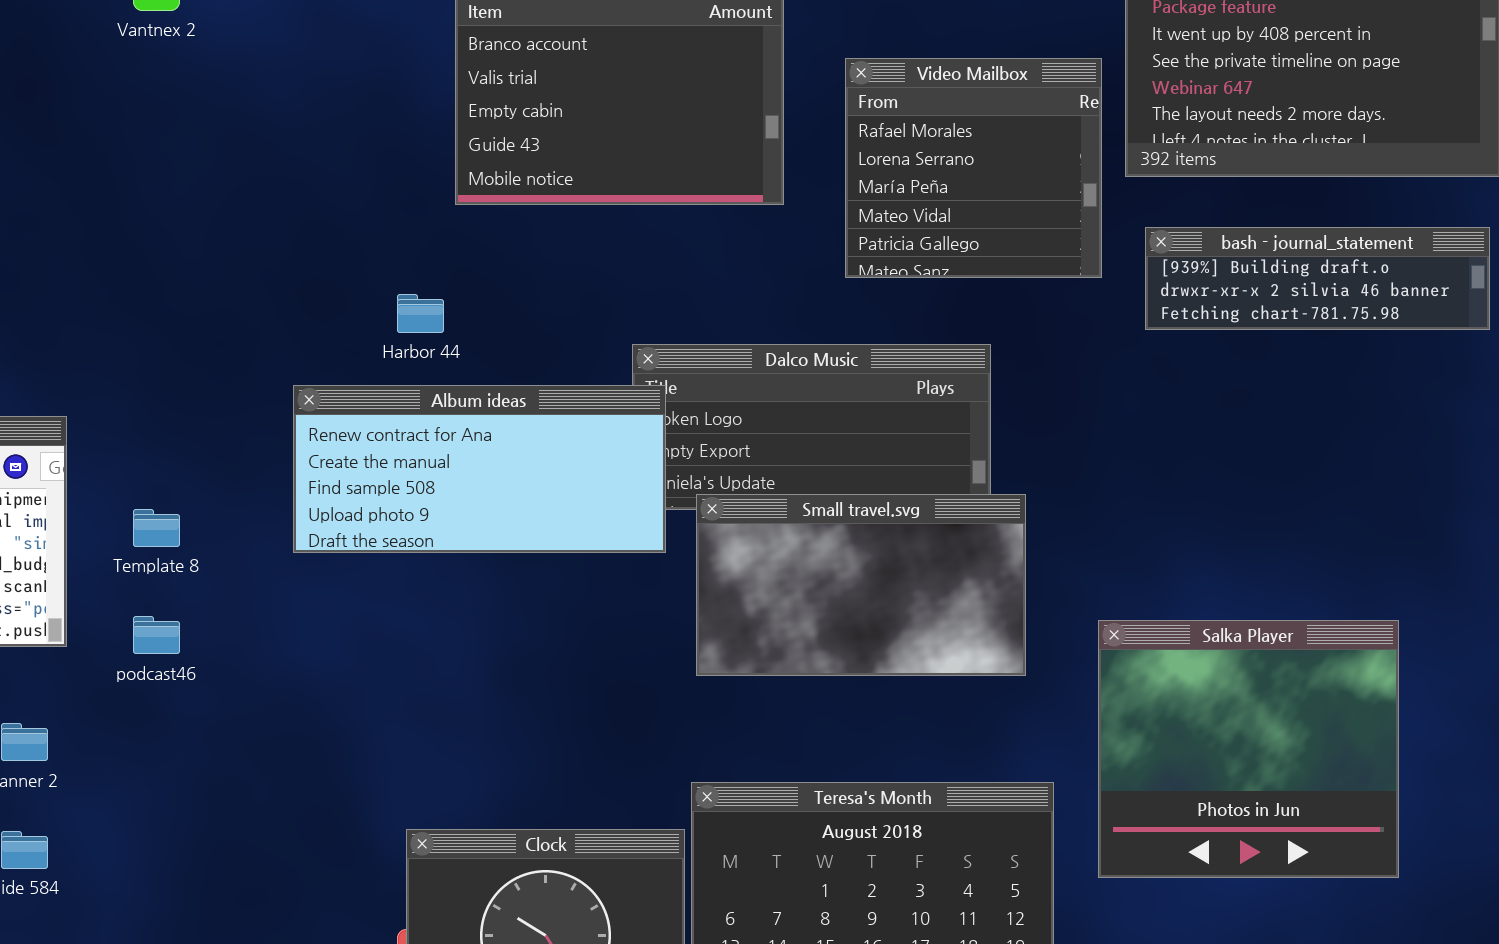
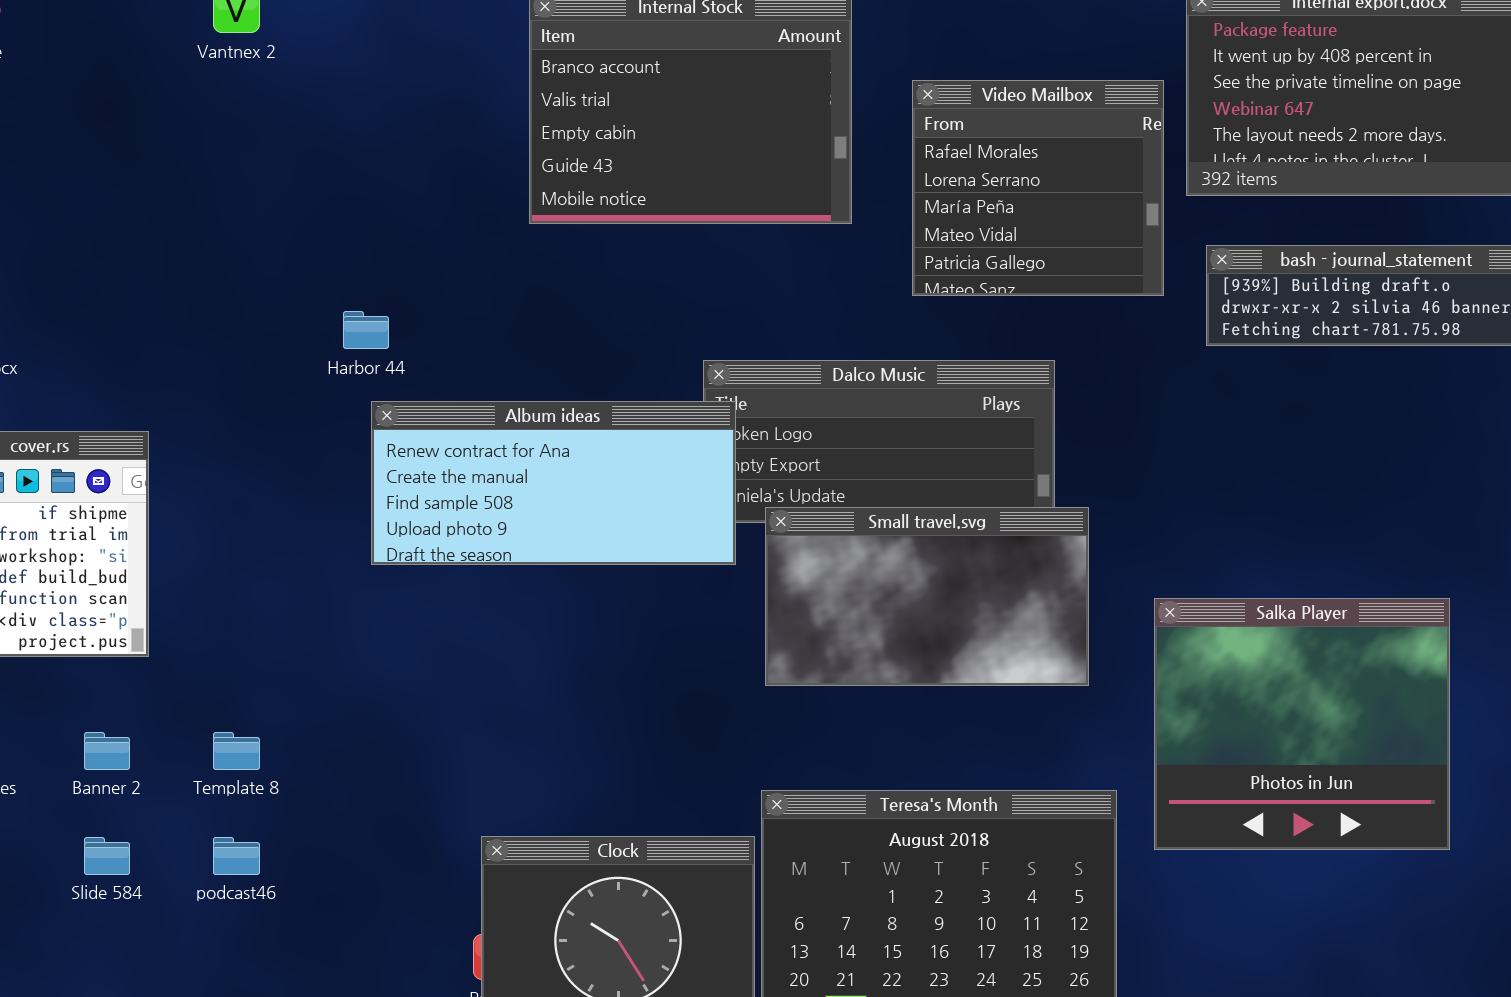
Harbor 44: [397,294,444,333] -> [343,311,389,349], moved
Template 8: [133,509,180,547] -> [213,732,260,770], moved
podcast46: [133,616,180,654] -> [213,837,260,875], moved
Salka Player: [1098,620,1399,878] -> [1154,598,1450,850], moved

